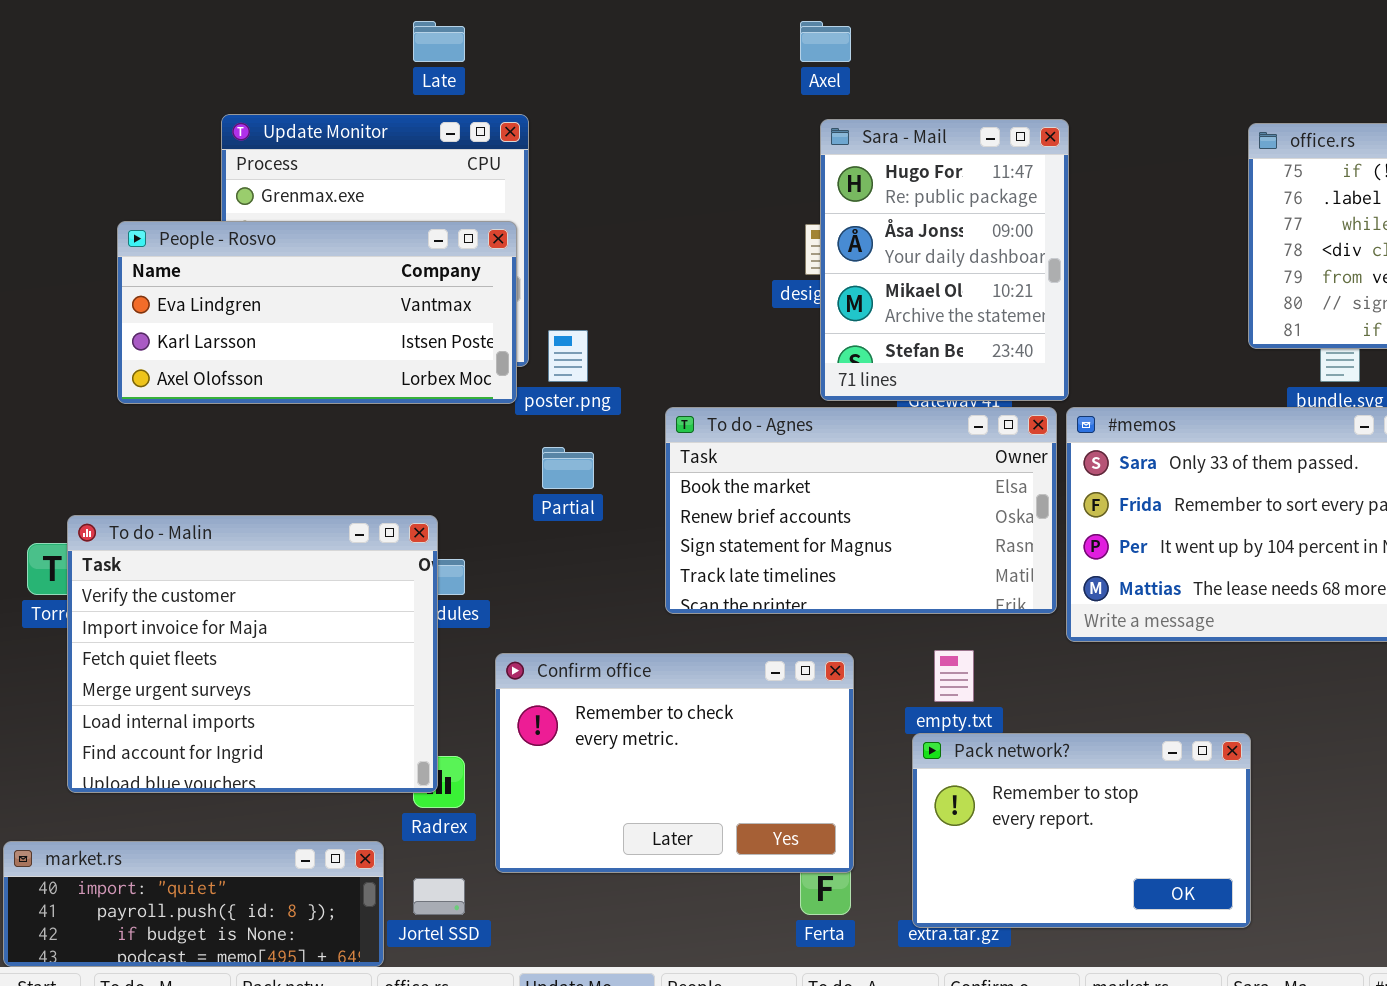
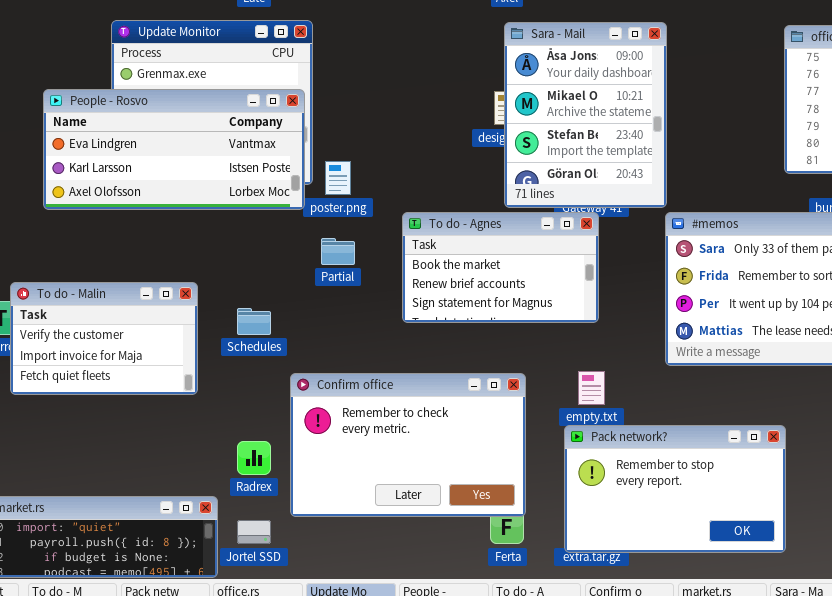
Sara - Mail: [820,119,1069,401] -> [504,22,667,208], scrolled down 1 row
To do - Agnes: [665,407,1057,614] -> [402,212,599,323], resized
To do - Malin: [67,515,438,793] -> [10,282,198,395], resized

